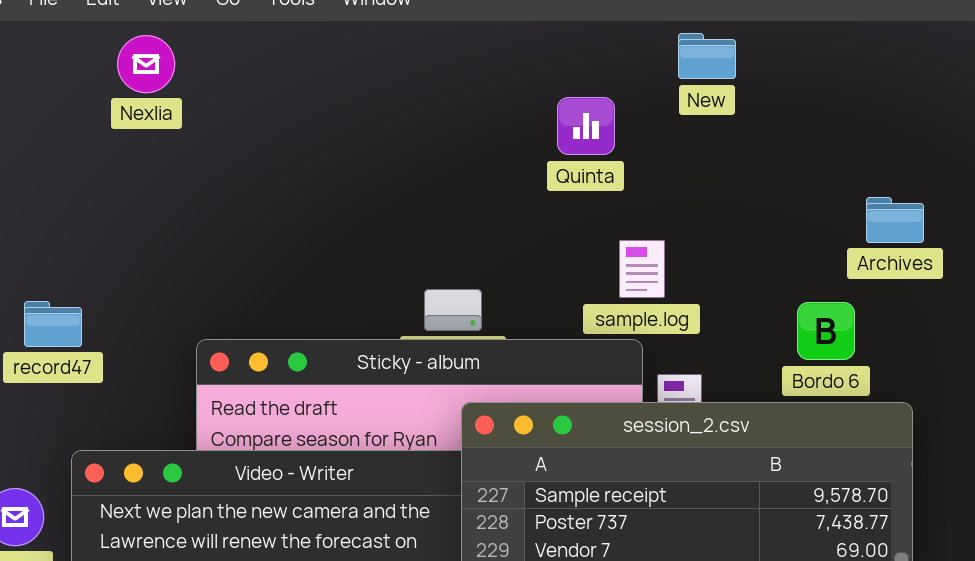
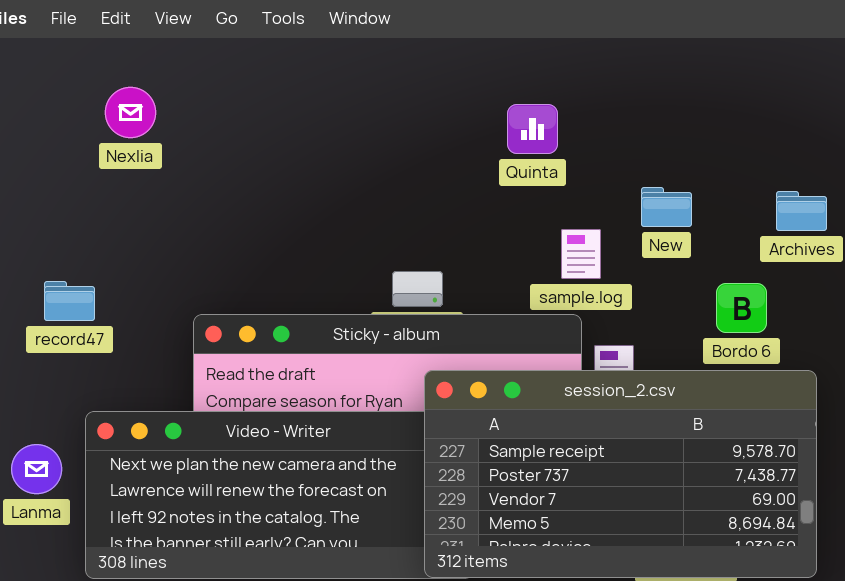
New: [678,33,736,79] -> [641,187,692,227], moved
Nexlia: [117,35,175,93] -> [105,87,156,138], moved

